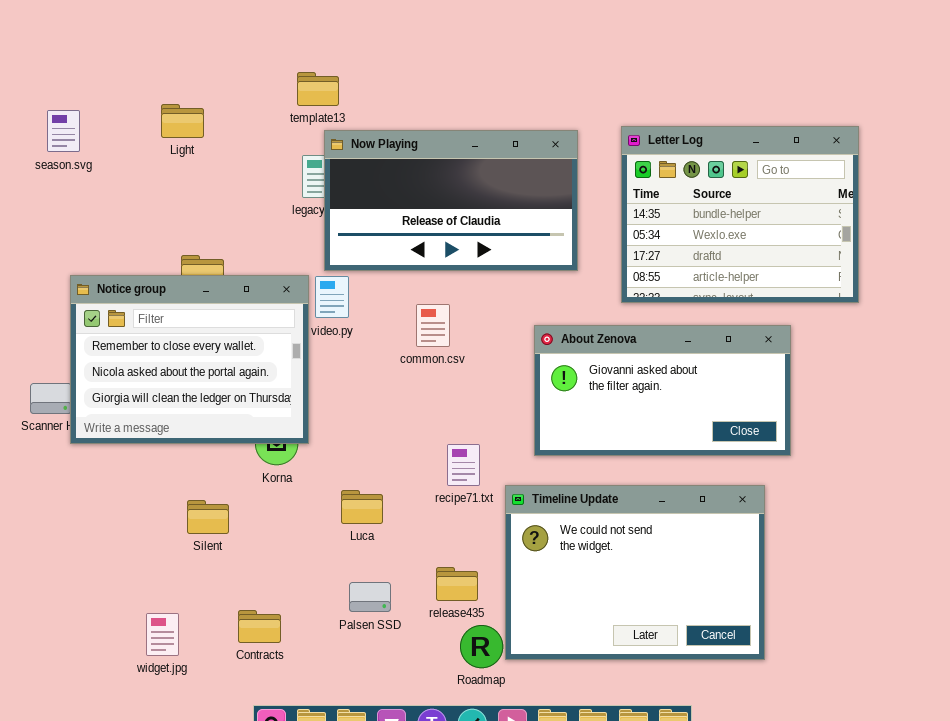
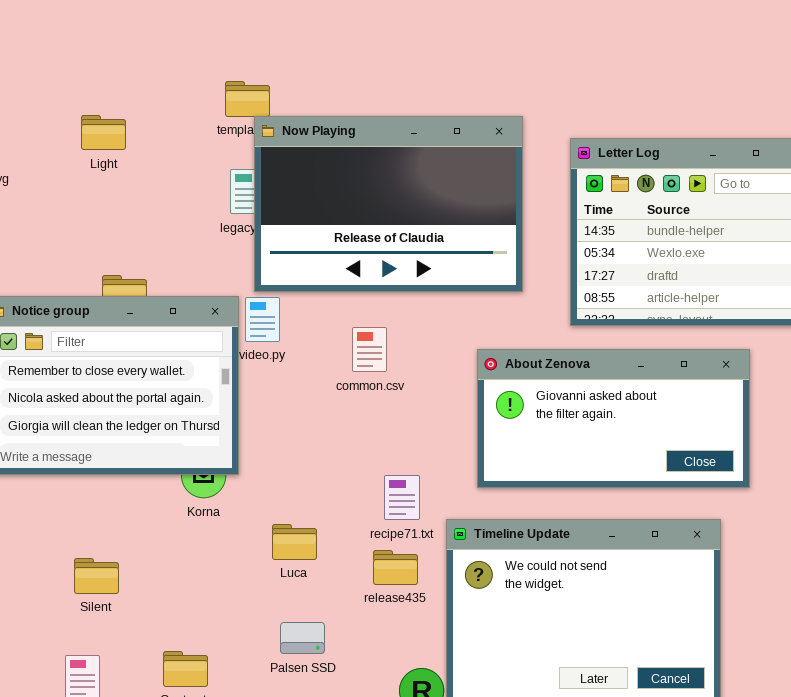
Now Playing: [324,130,578,271] -> [254,116,523,292], resized
Silent: [187,500,229,534] -> [74,558,119,594], moved
release435: [436,567,478,601] -> [373,550,418,585], moved

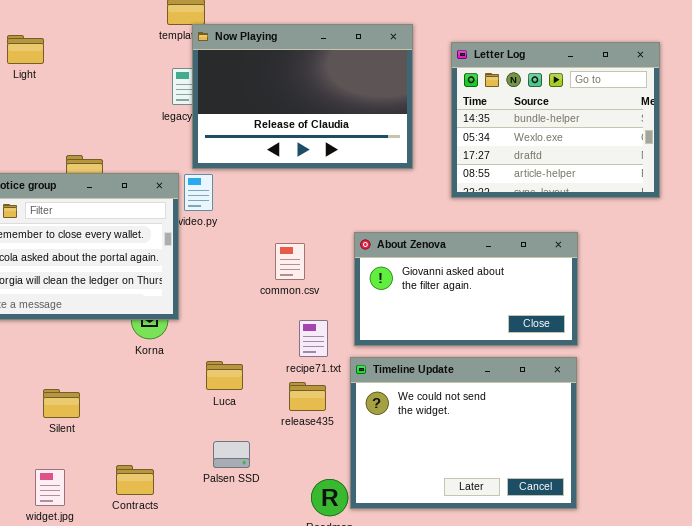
Light: [81,115,126,150] -> [7,35,44,64], moved
common.csv: [352,327,387,372] -> [275,243,305,280], moved
About Zenova: [477,349,750,488] -> [354,232,578,346], moved

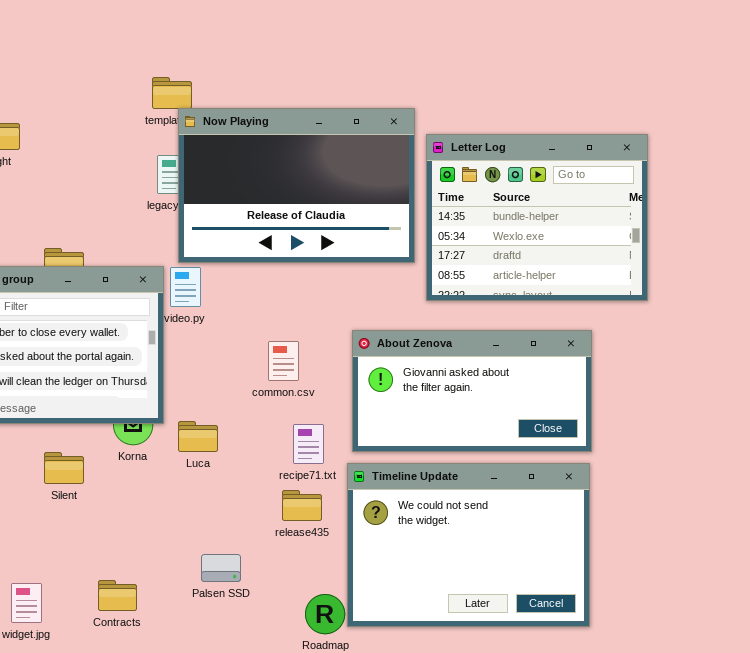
Letter Log: [451,42,660,198] -> [426,134,648,301], moved
Luca: [206,361,243,390] -> [178,421,218,452], moved
Silent: [43,389,80,418] -> [44,452,84,484], moved

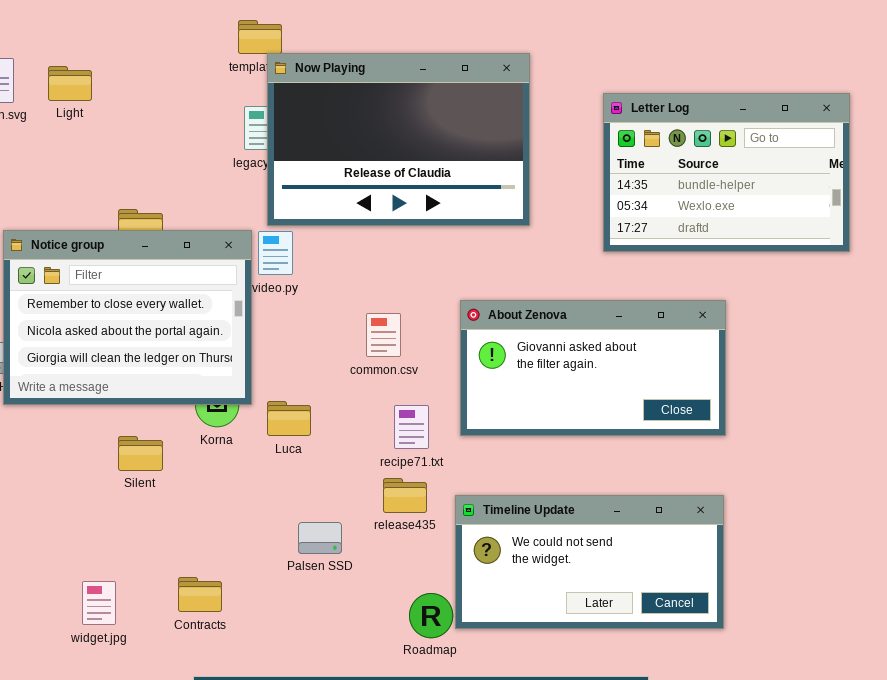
Letter Log: [426,134,648,301] -> [603,93,850,252], moved, resized
Timeline Update: [347,463,590,627] -> [455,495,724,629], resized
Palsen SSD: [201,554,241,582] -> [298,522,342,554], moved

